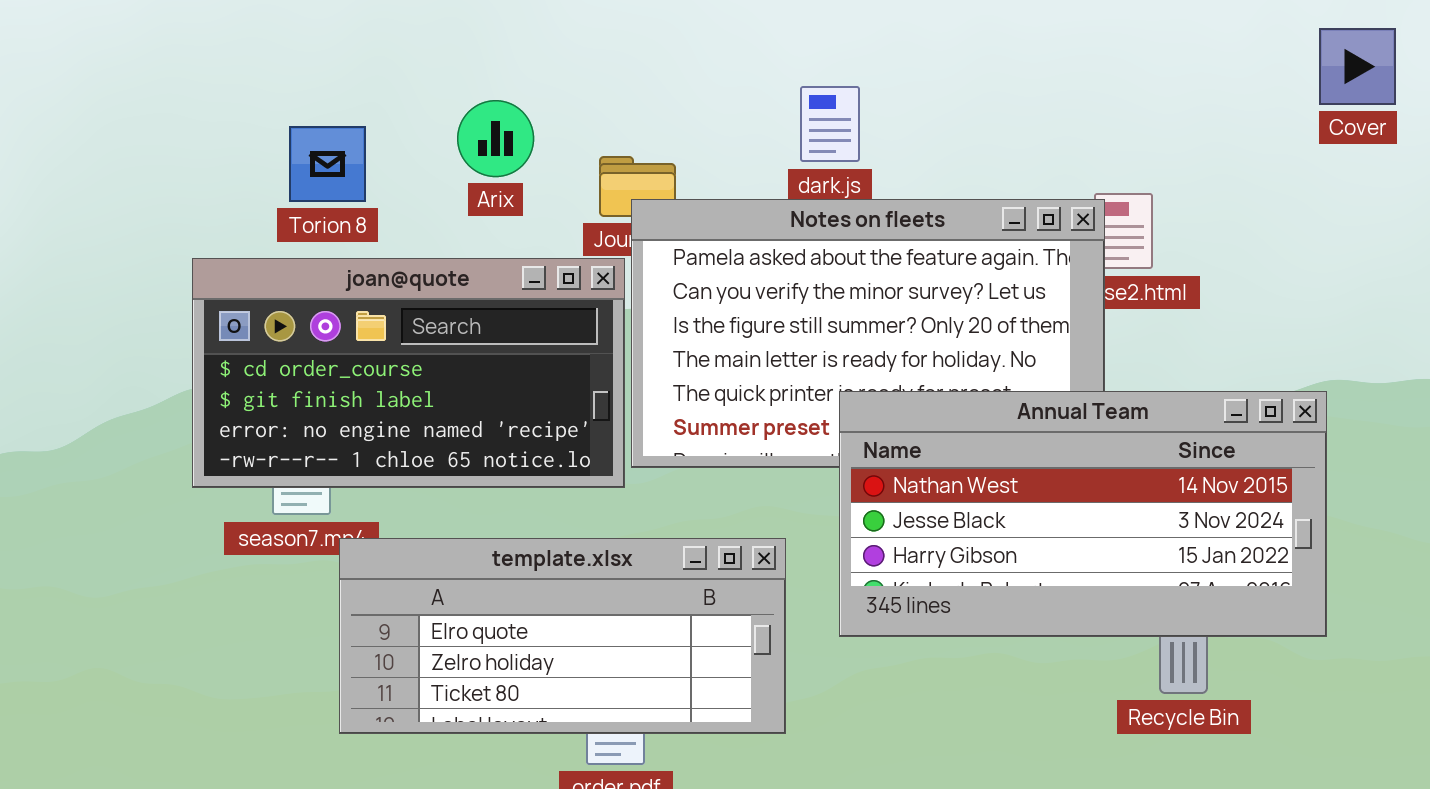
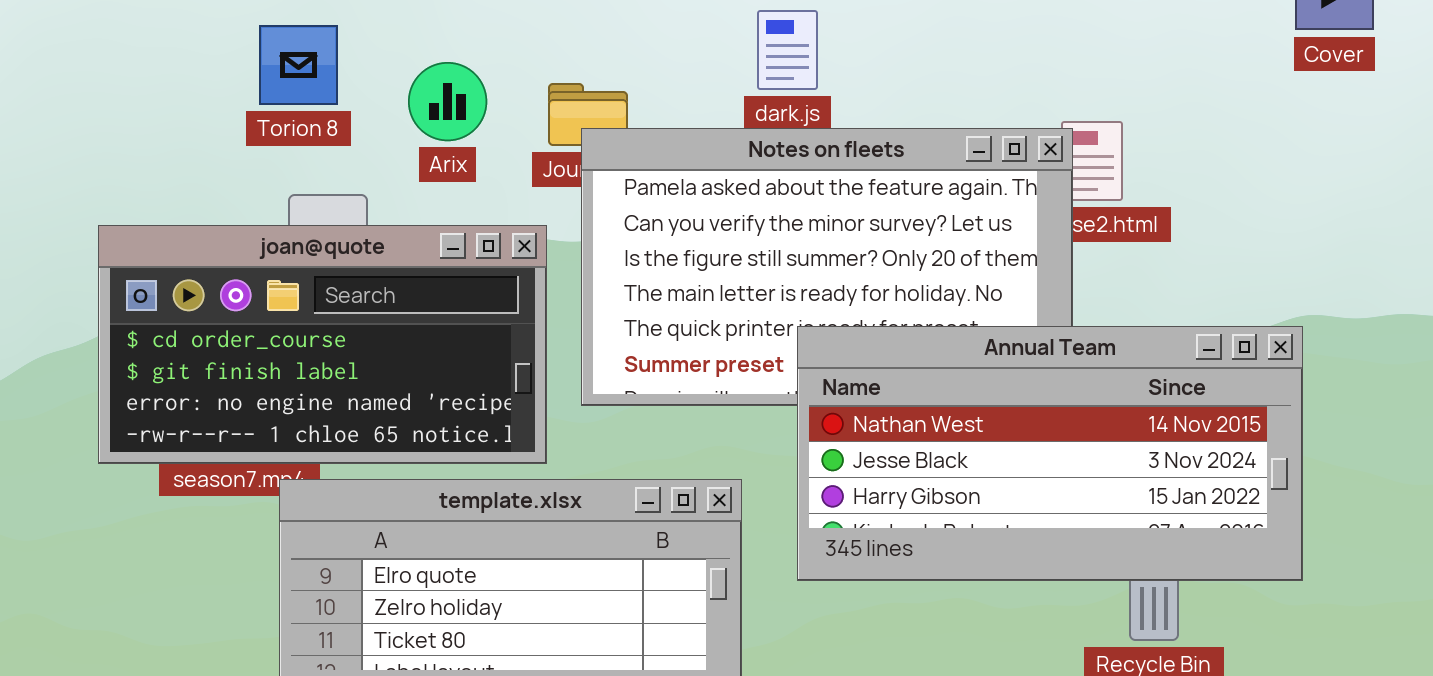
Arix: [457,100,534,177] -> [408,62,487,141], moved
Torion 8: [289,126,366,202] -> [259,25,338,105], moved
joan@quote: [192,258,625,488] -> [98,225,547,464], moved

